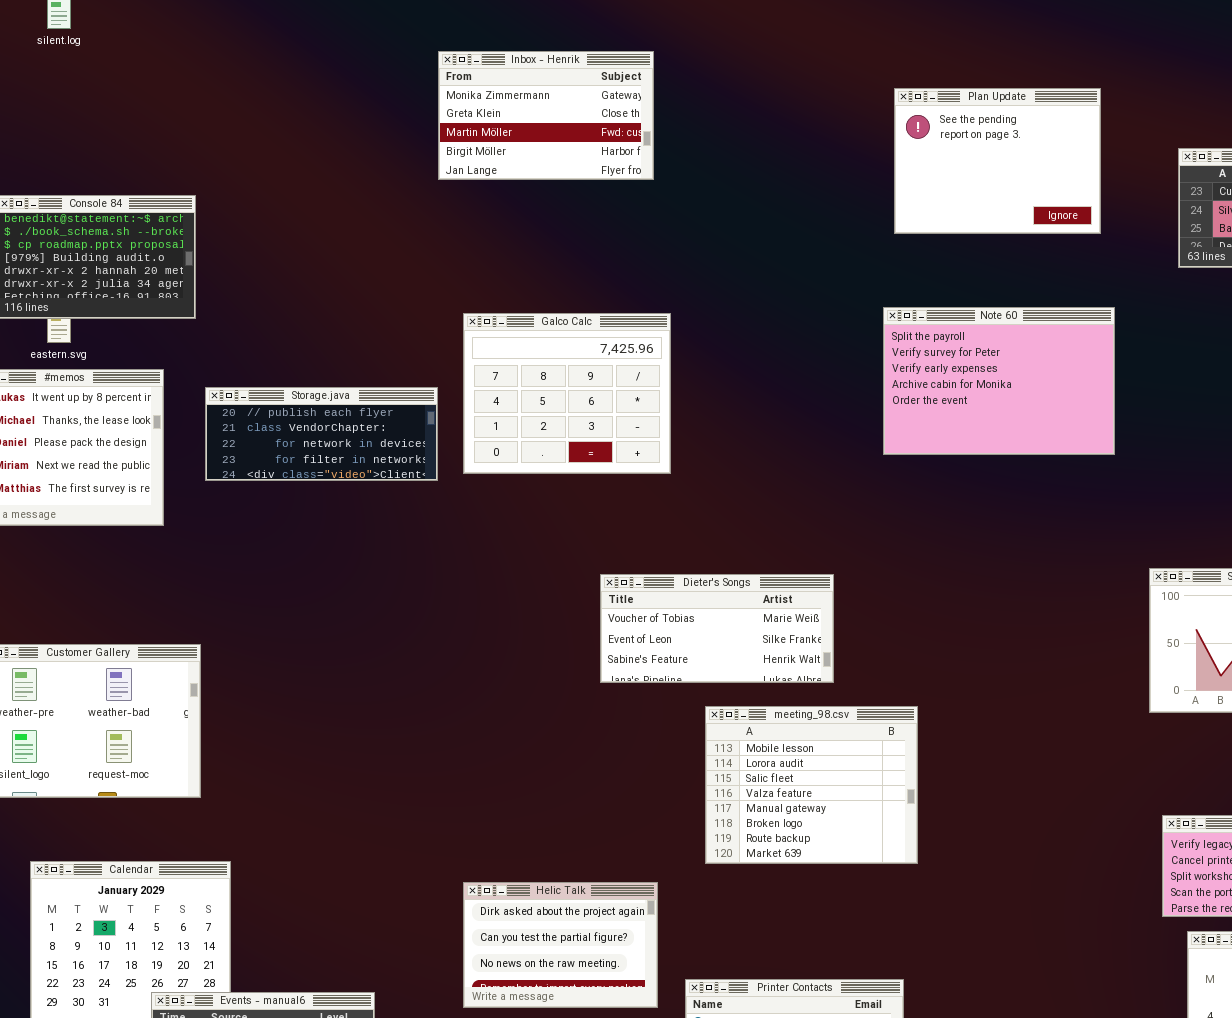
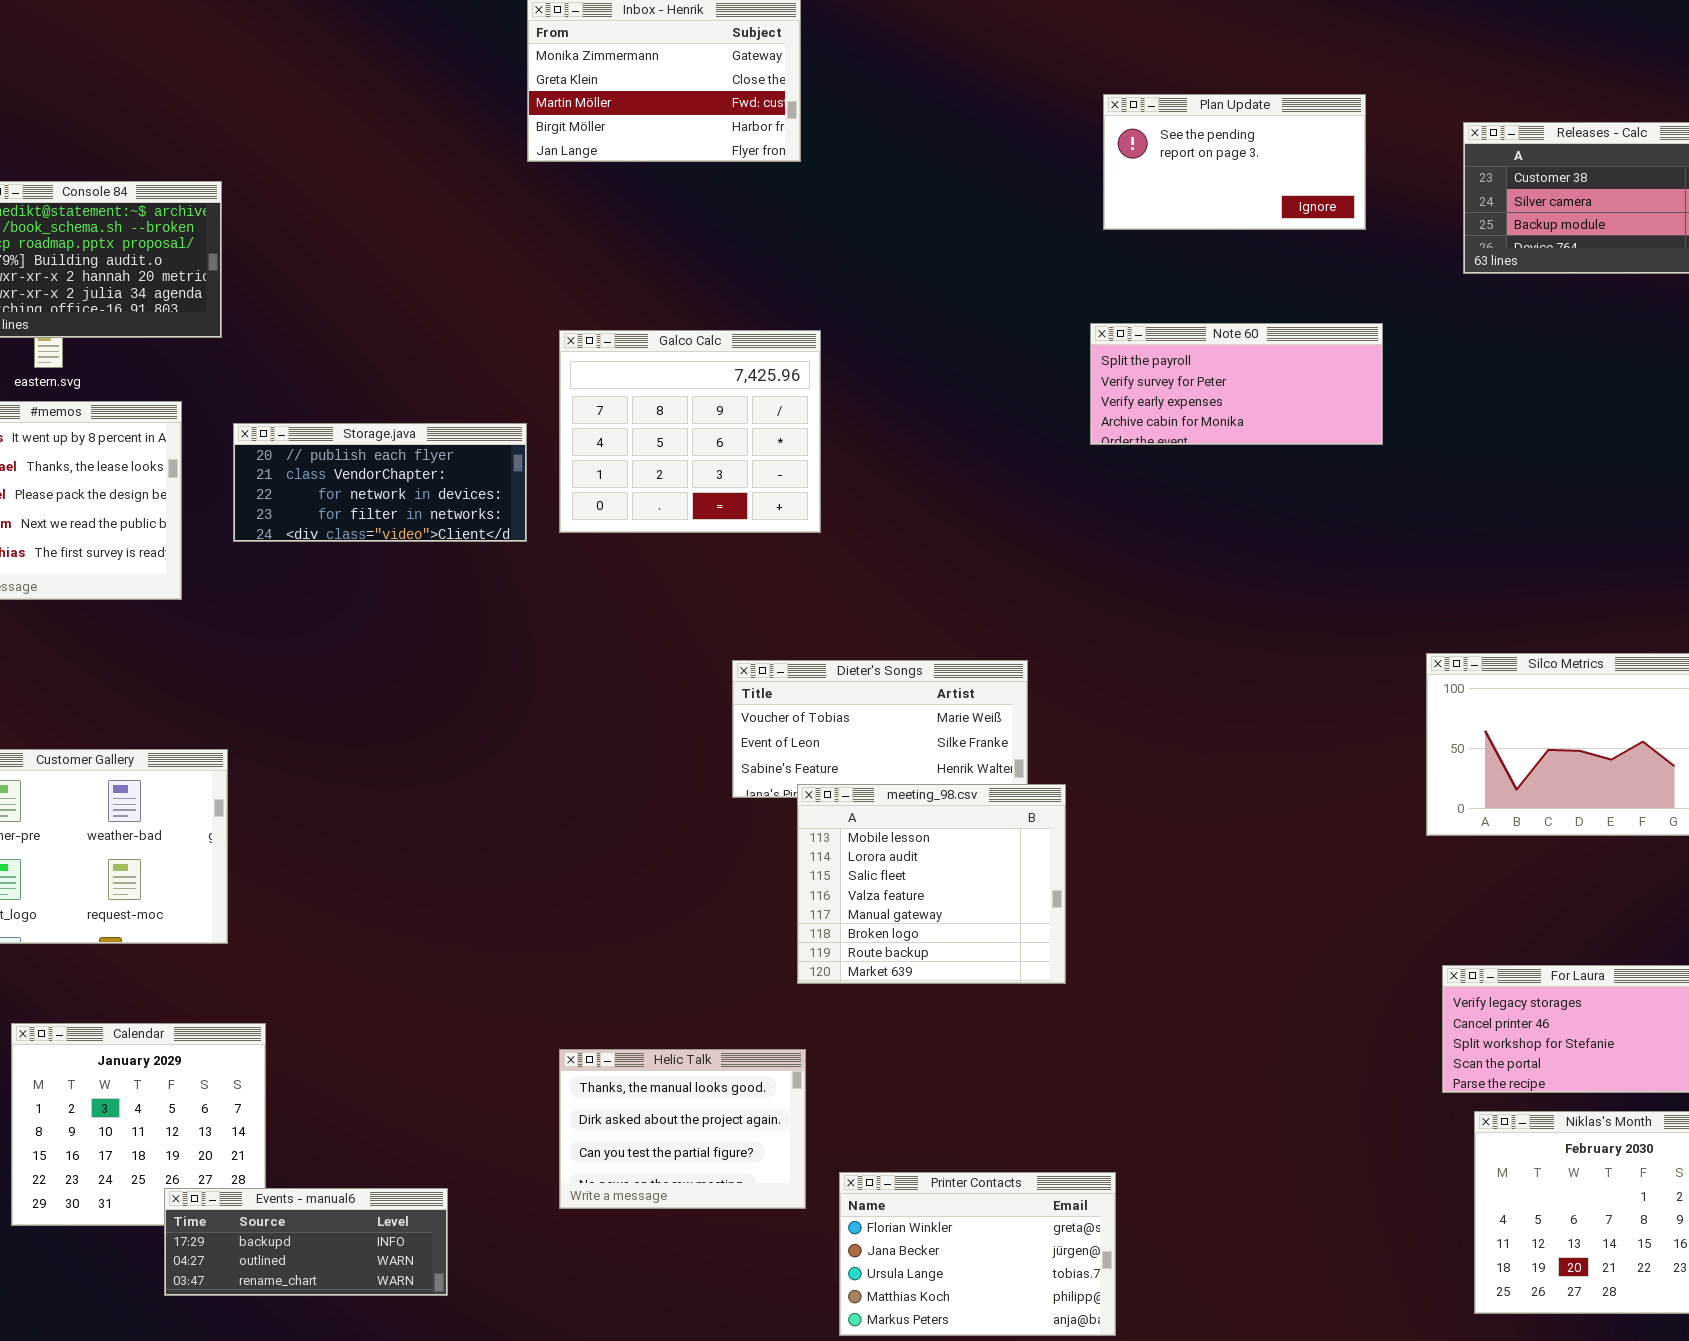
Plan Update: [894,88,1101,234] -> [1103,94,1366,230], resized
Note 60: [883,307,1115,455] -> [1090,323,1383,445], resized
meeting_98.csv: [705,706,918,864] -> [797,784,1066,984], moved
Helic Talk: [463,882,658,1008] -> [559,1049,806,1209], scrolled up 1 row

